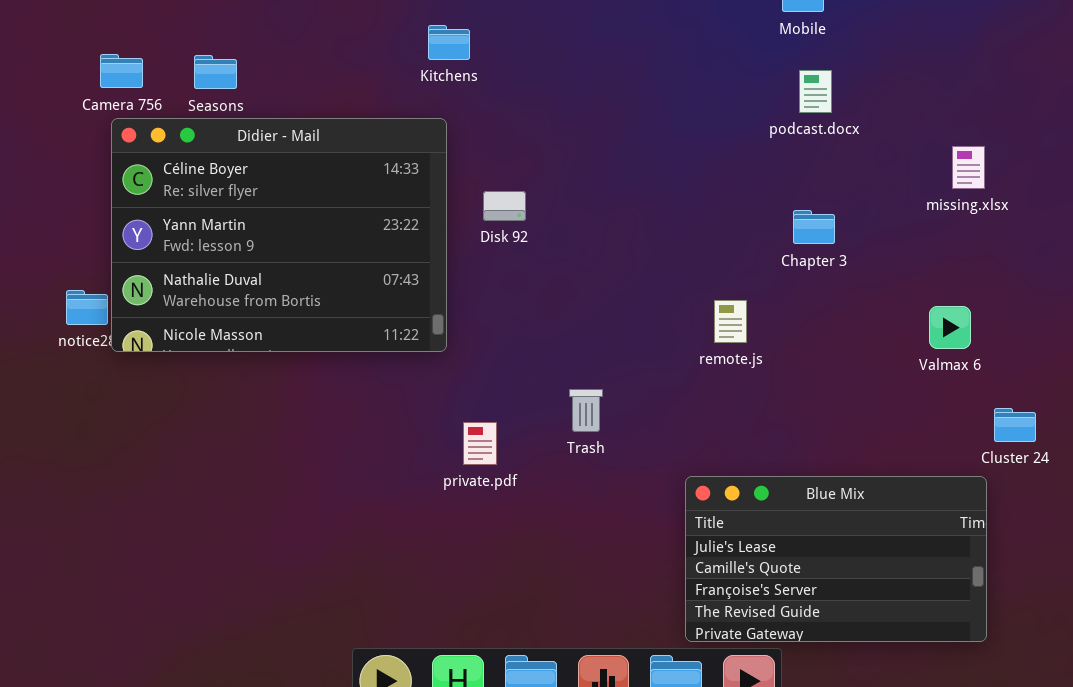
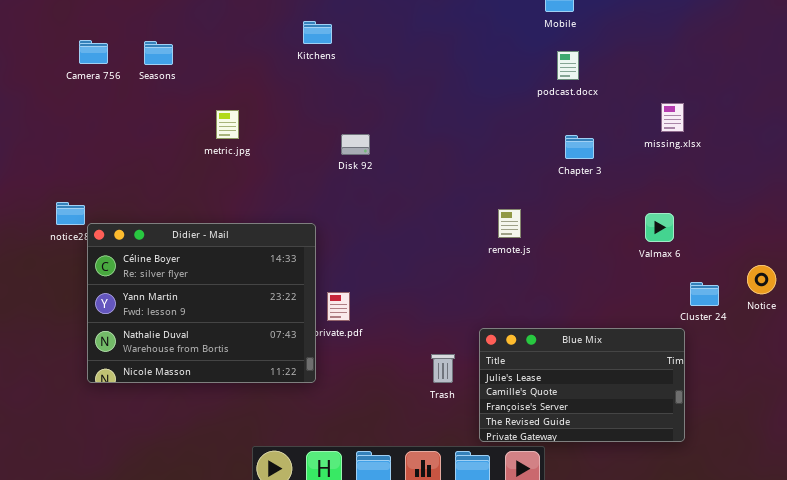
Didier - Mail: [111,118,447,352] -> [87,223,316,383], moved
Chapter 3: [793,210,835,244] -> [565,135,594,159], moved
Trash: [569,389,603,432] -> [431,354,455,383], moved

